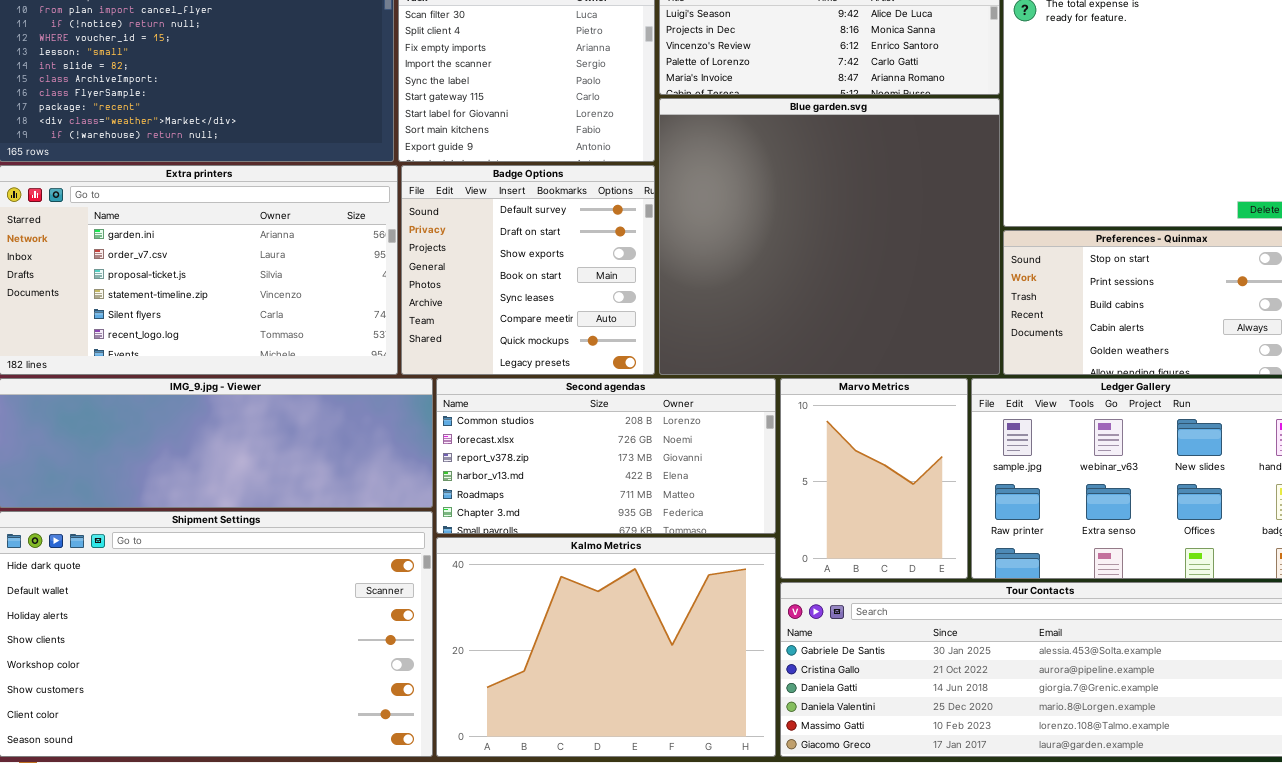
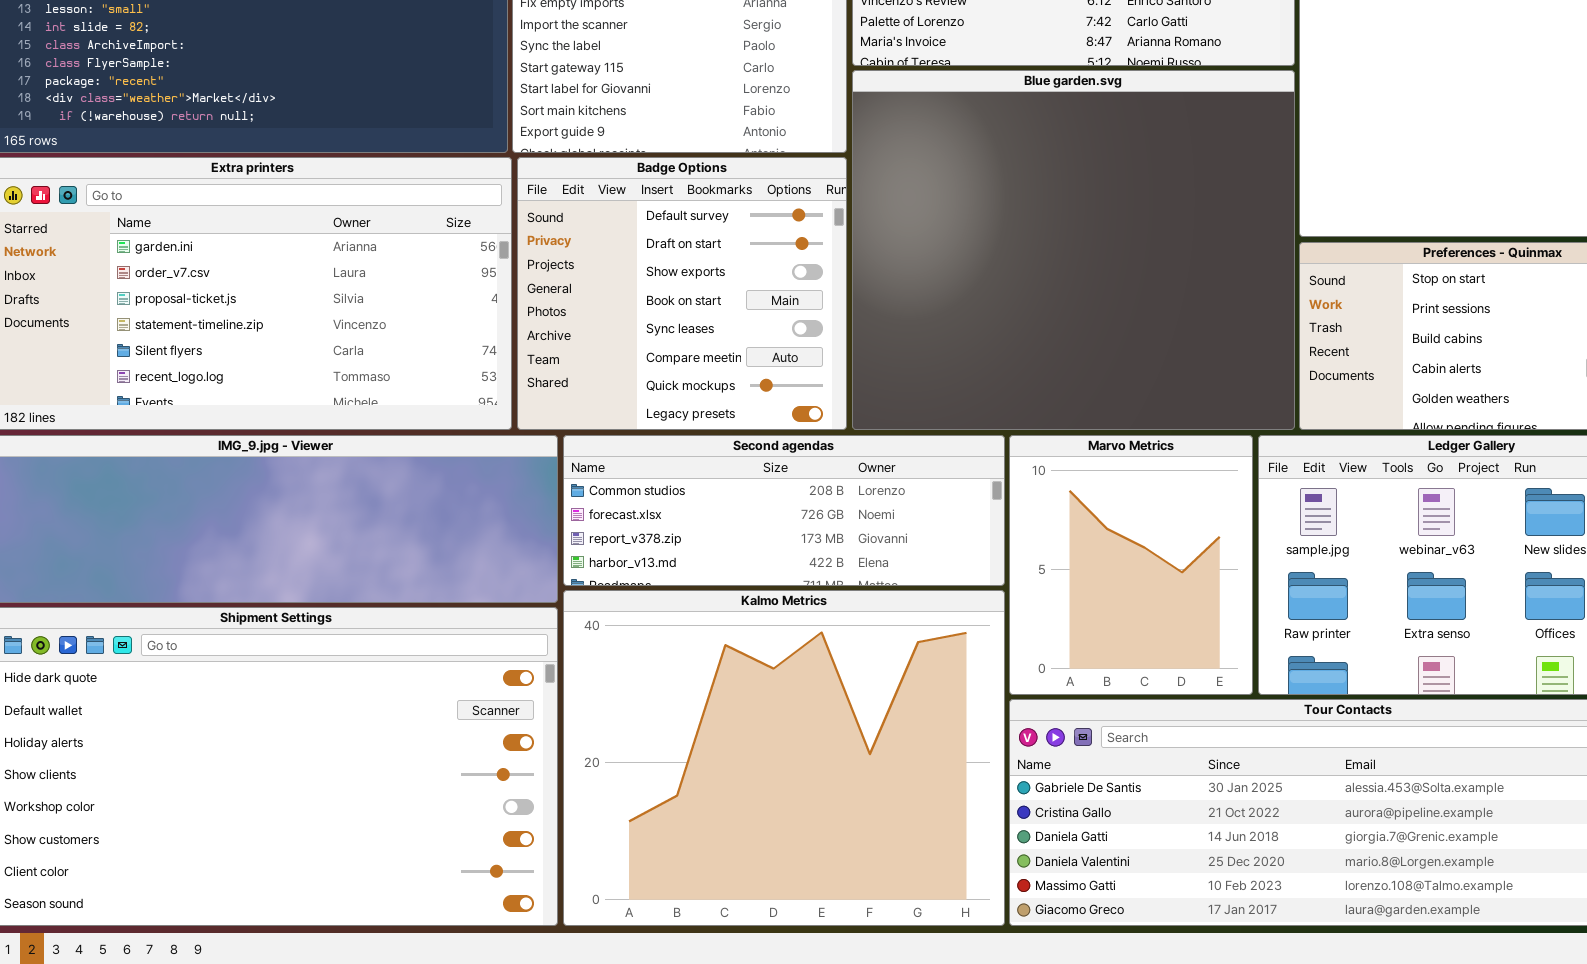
Second agendas: [436,378,776,534] -> [563,435,1005,586], resized
Kalmo Metrics: [436,537,776,757] -> [563,590,1005,926], resized

